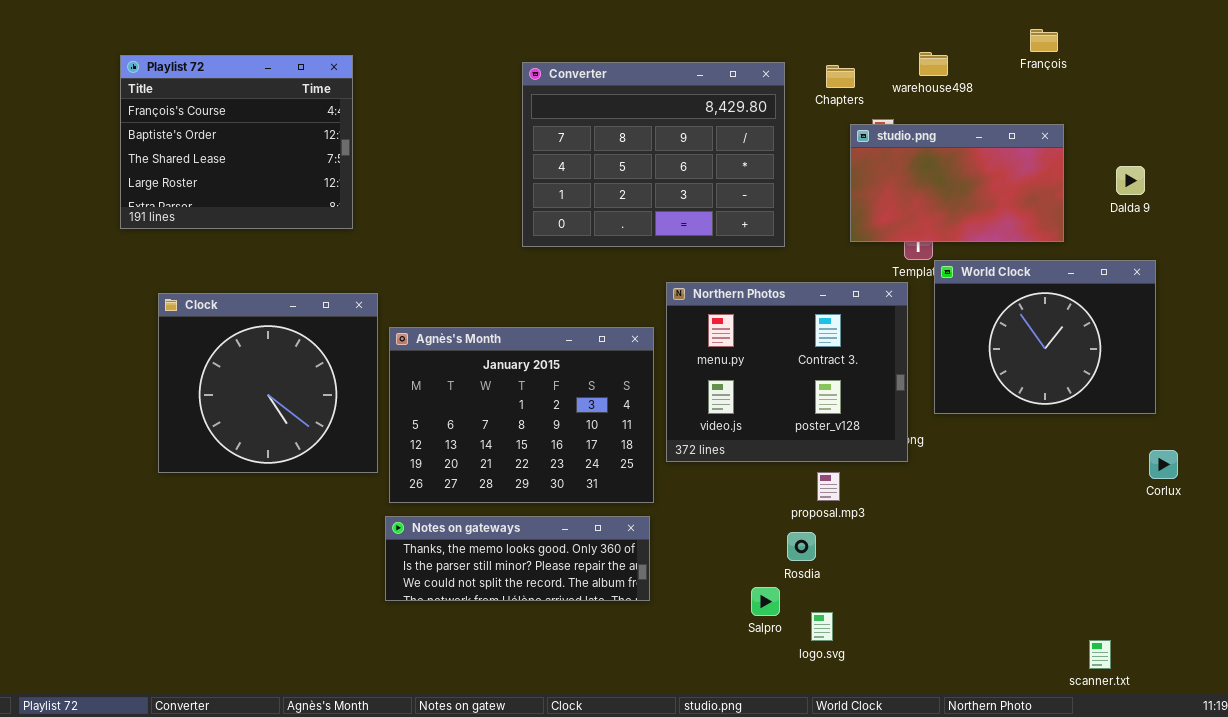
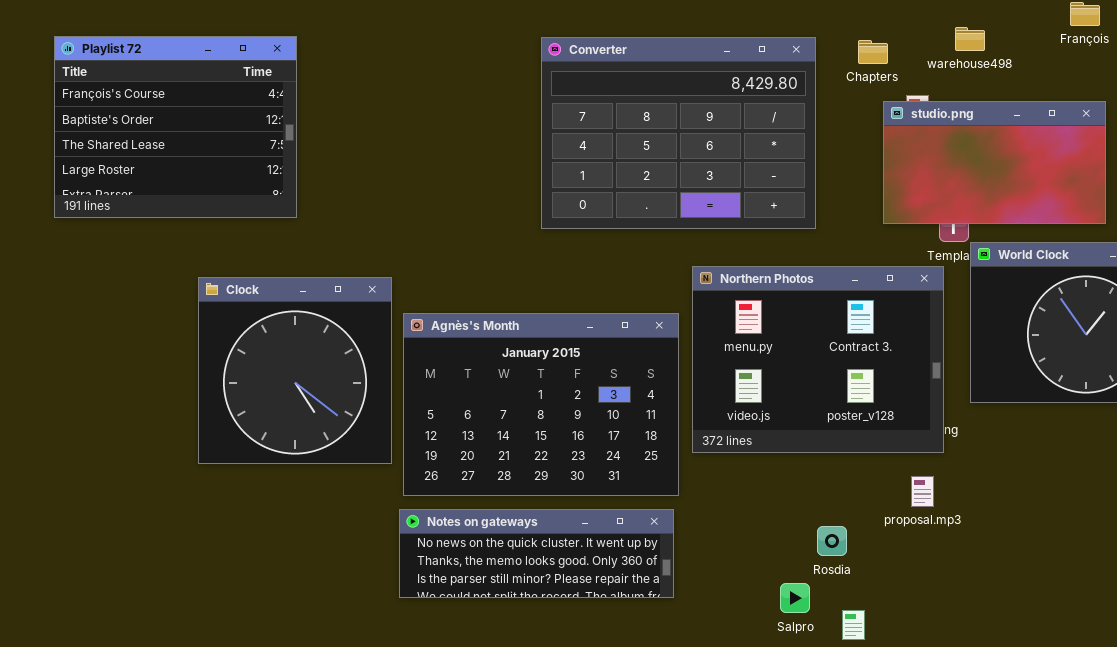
Playlist 72: [120,55,353,229] -> [54,36,297,218], moved
Clock: [158,293,378,473] -> [198,277,392,464], resized
proposal.mp3: [817,472,840,501] -> [911,476,934,507], moved
Notes on gateways: [385,516,650,601] -> [399,509,674,598], scrolled up 1 row

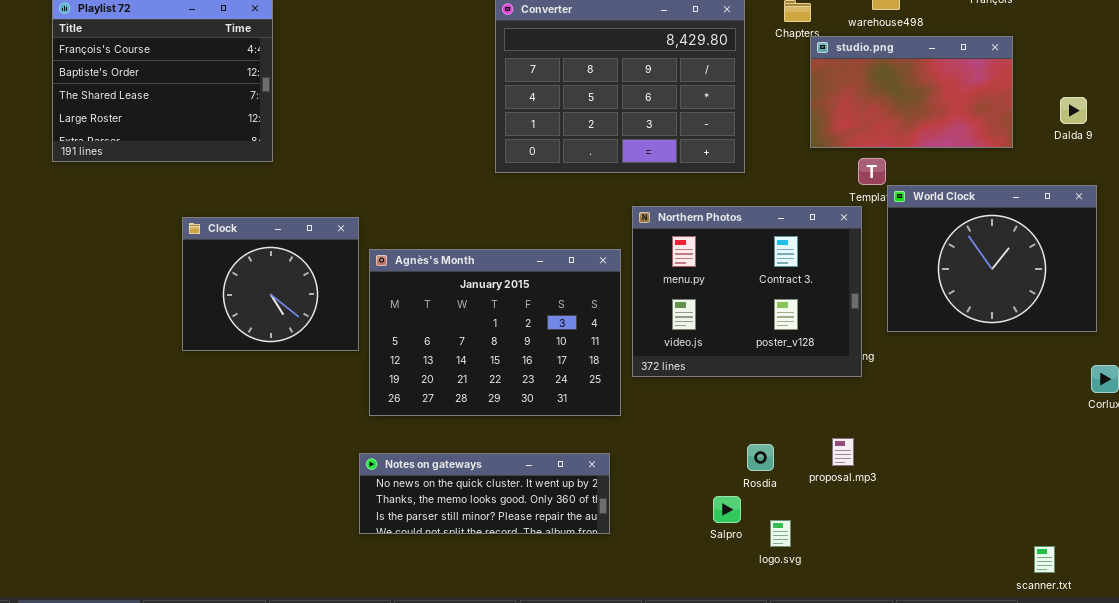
studio.png: [883,101,1106,224] -> [810,36,1013,148], moved
Clock: [198,277,392,464] -> [182,217,359,351], resized
proposal.mp3: [911,476,934,507] -> [832,438,854,466], moved
Notes on gateways: [399,509,674,598] -> [359,453,610,534], moved

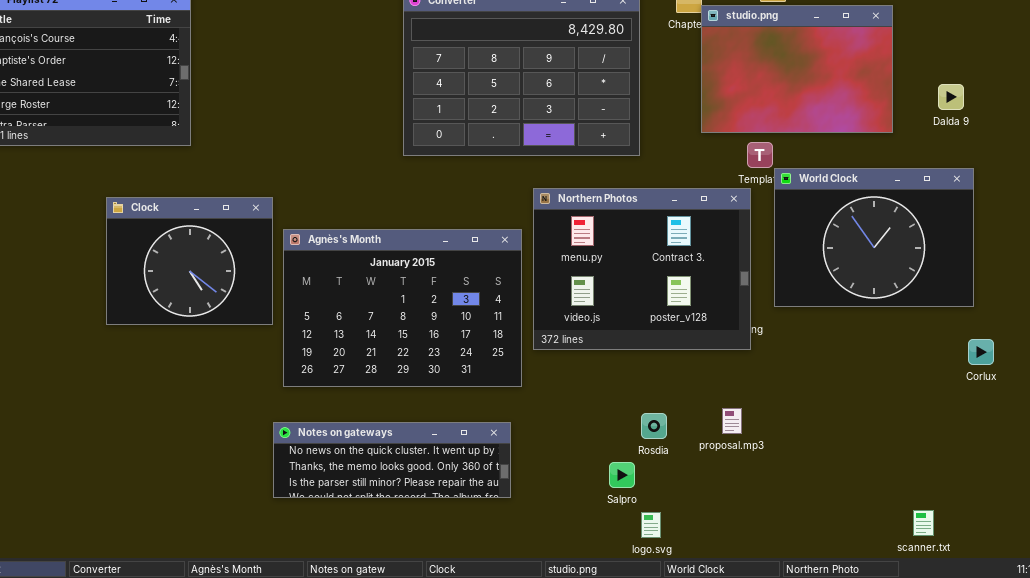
studio.png: [810,36,1013,148] -> [701,5,893,133], resized
logo.svg: [770,520,791,547] -> [641,512,661,538], moved

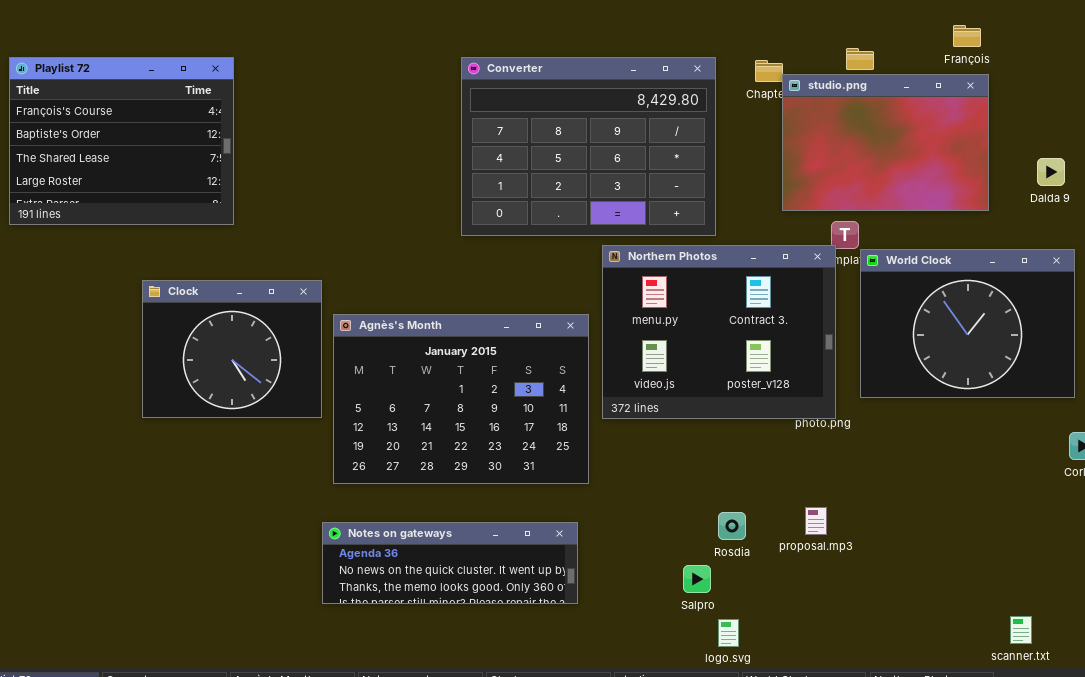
Northern Photos: [533,188,751,350] -> [602,245,836,419], moved
Notes on gateways: [273,422,511,498] -> [322,522,578,604], scrolled up 1 row

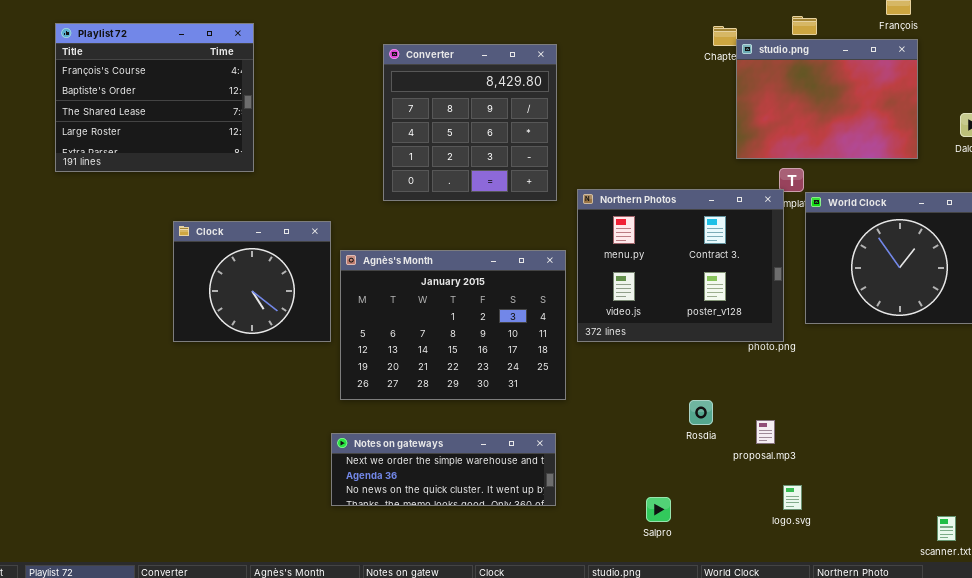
Converter: [461,57,716,236] -> [383,44,557,201], moved, resized
Rosdia: [718,512,746,540] -> [689,400,713,425], moved
Notes on gateways: [322,522,578,604] -> [331,433,556,506], scrolled up 1 row
Salpro: [683,565,711,593] -> [646,497,671,522], moved
logo.svg: [718,619,739,647] -> [783,485,802,510], moved

